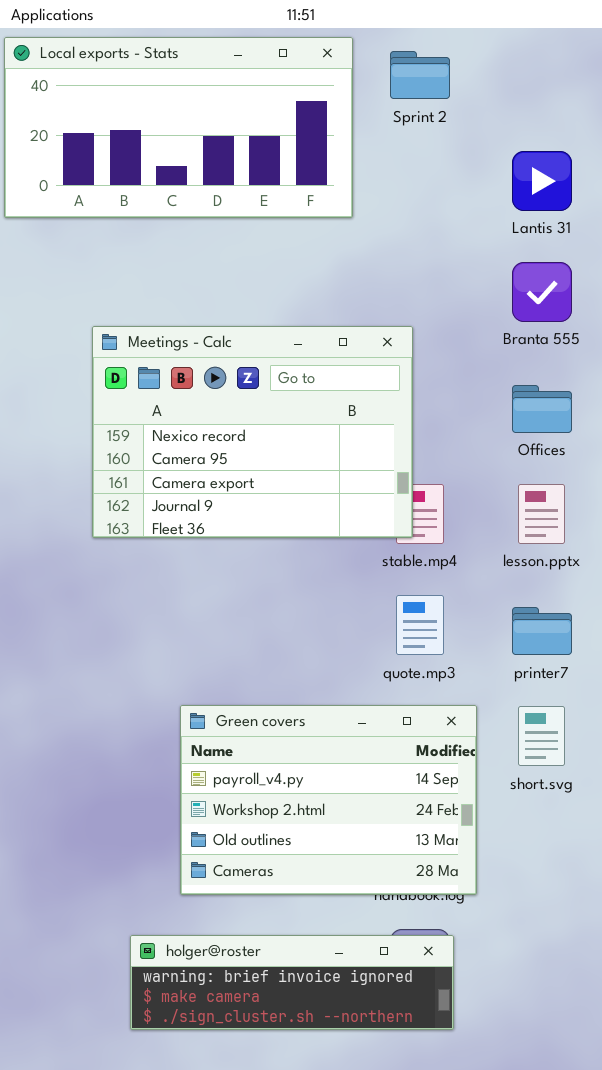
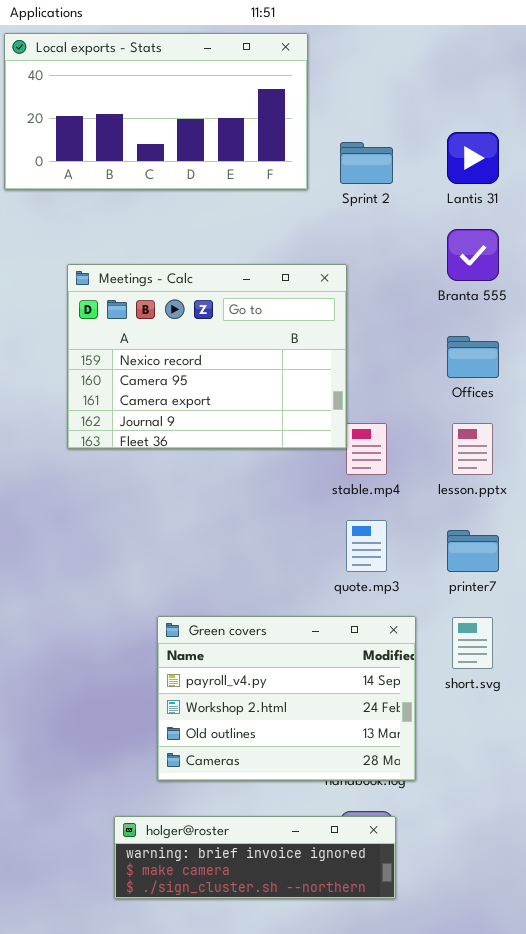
Sprint 2: [390,51,450,99] -> [340,142,393,184], moved
Meetings - Calc: [92,326,413,538] -> [67,264,347,449], moved

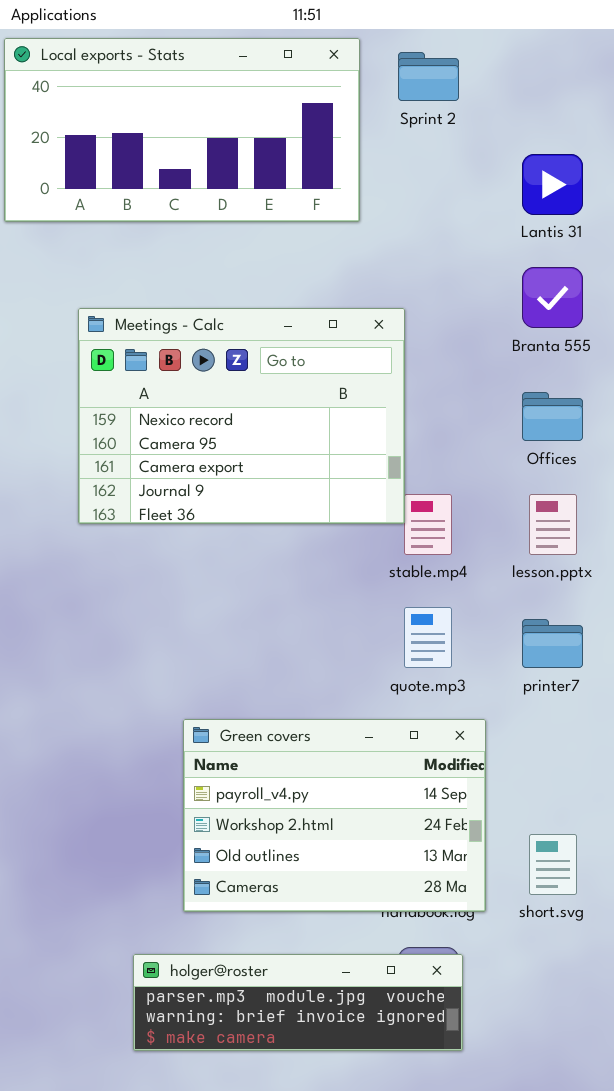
Sprint 2: [340,142,393,184] -> [398,52,459,101], moved
short.svg: [452,617,493,669] -> [529,834,577,895], moved
holger@roster: [114,816,396,899] -> [133,954,463,1051], scrolled up 1 row

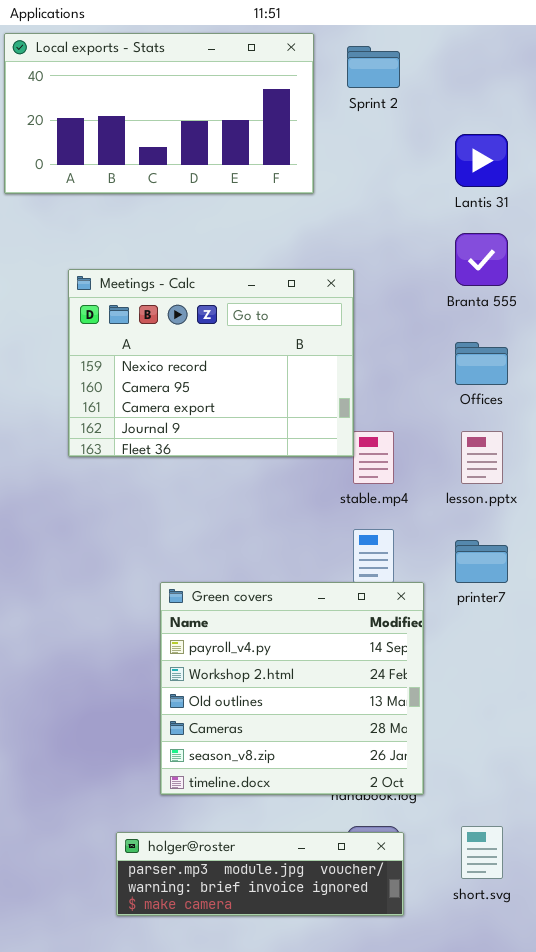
Green covers: [183,719,486,912] -> [160,582,424,795], resized
short.svg: [529,834,577,895] -> [461,826,503,879], moved

